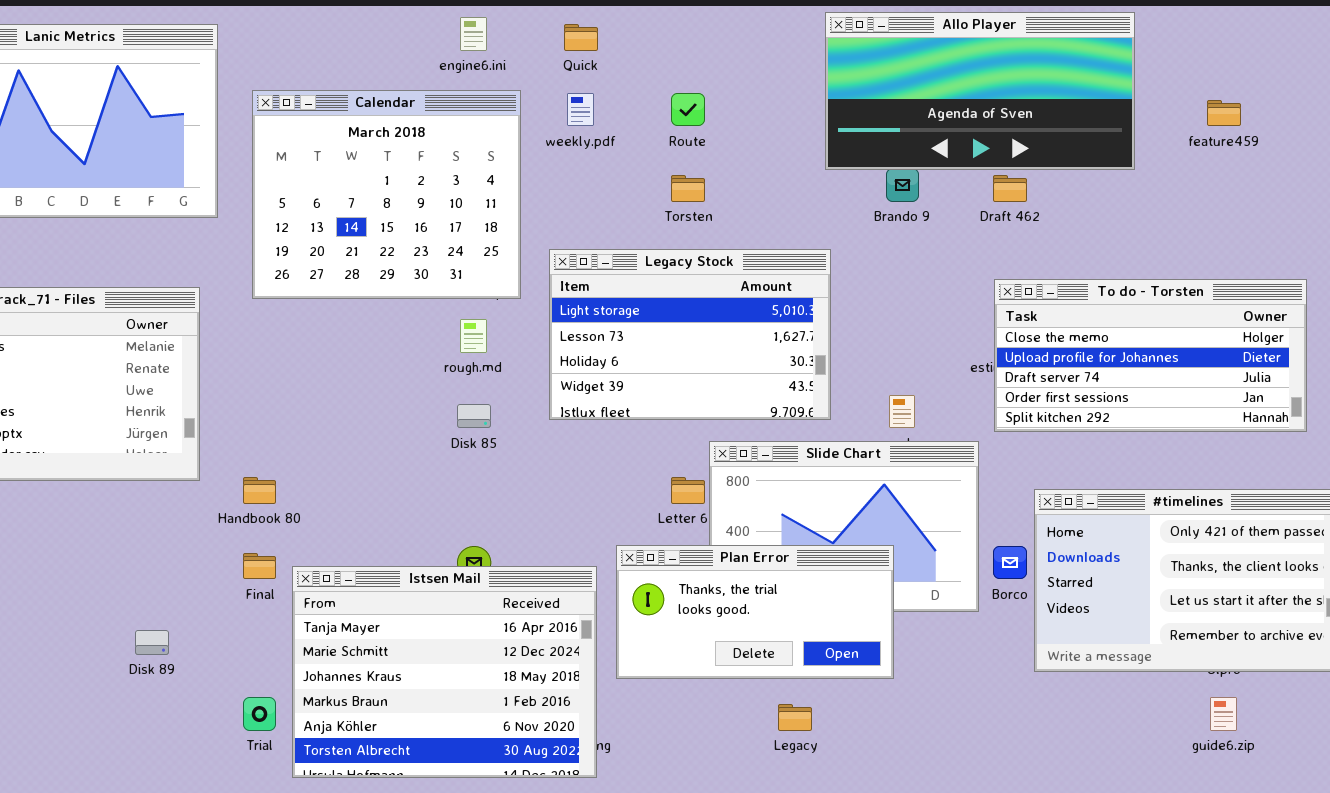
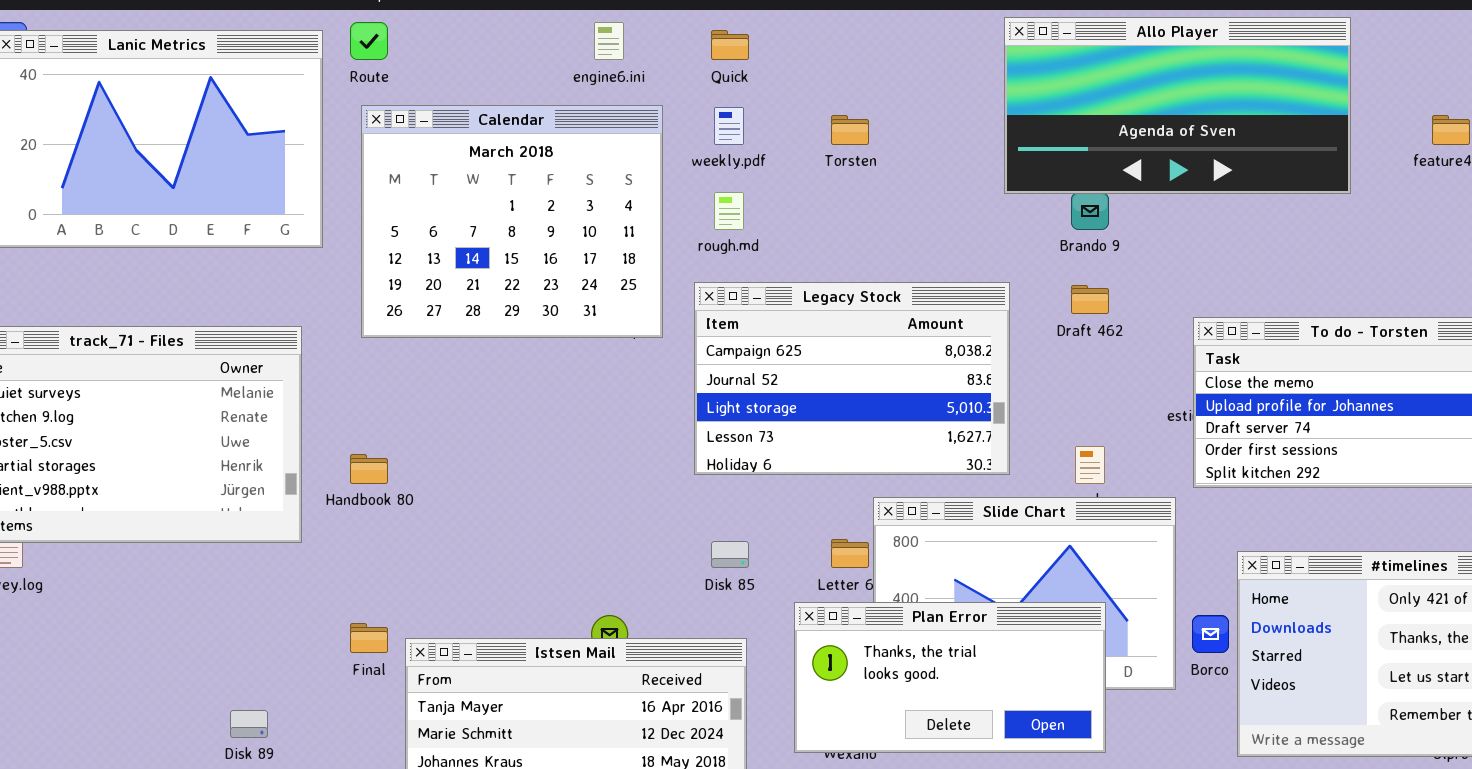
Route: [671,93,705,126] -> [350,22,388,60], moved
Torsten: [671,175,705,202] -> [831,115,869,145], moved
Draft 462: [993,175,1027,202] -> [1071,285,1109,314], moved
Legacy Stock: [549,249,831,420] -> [694,282,1010,475], scrolled up 2 rows
rough.md: [460,319,487,353] -> [714,192,744,230], moved
Disk 85: [457,404,491,428] -> [711,541,749,568], moved
Handbook 80: [243,477,276,504] -> [350,454,388,484], moved
Plan Error: [616,545,894,679] -> [794,602,1106,753], moved

